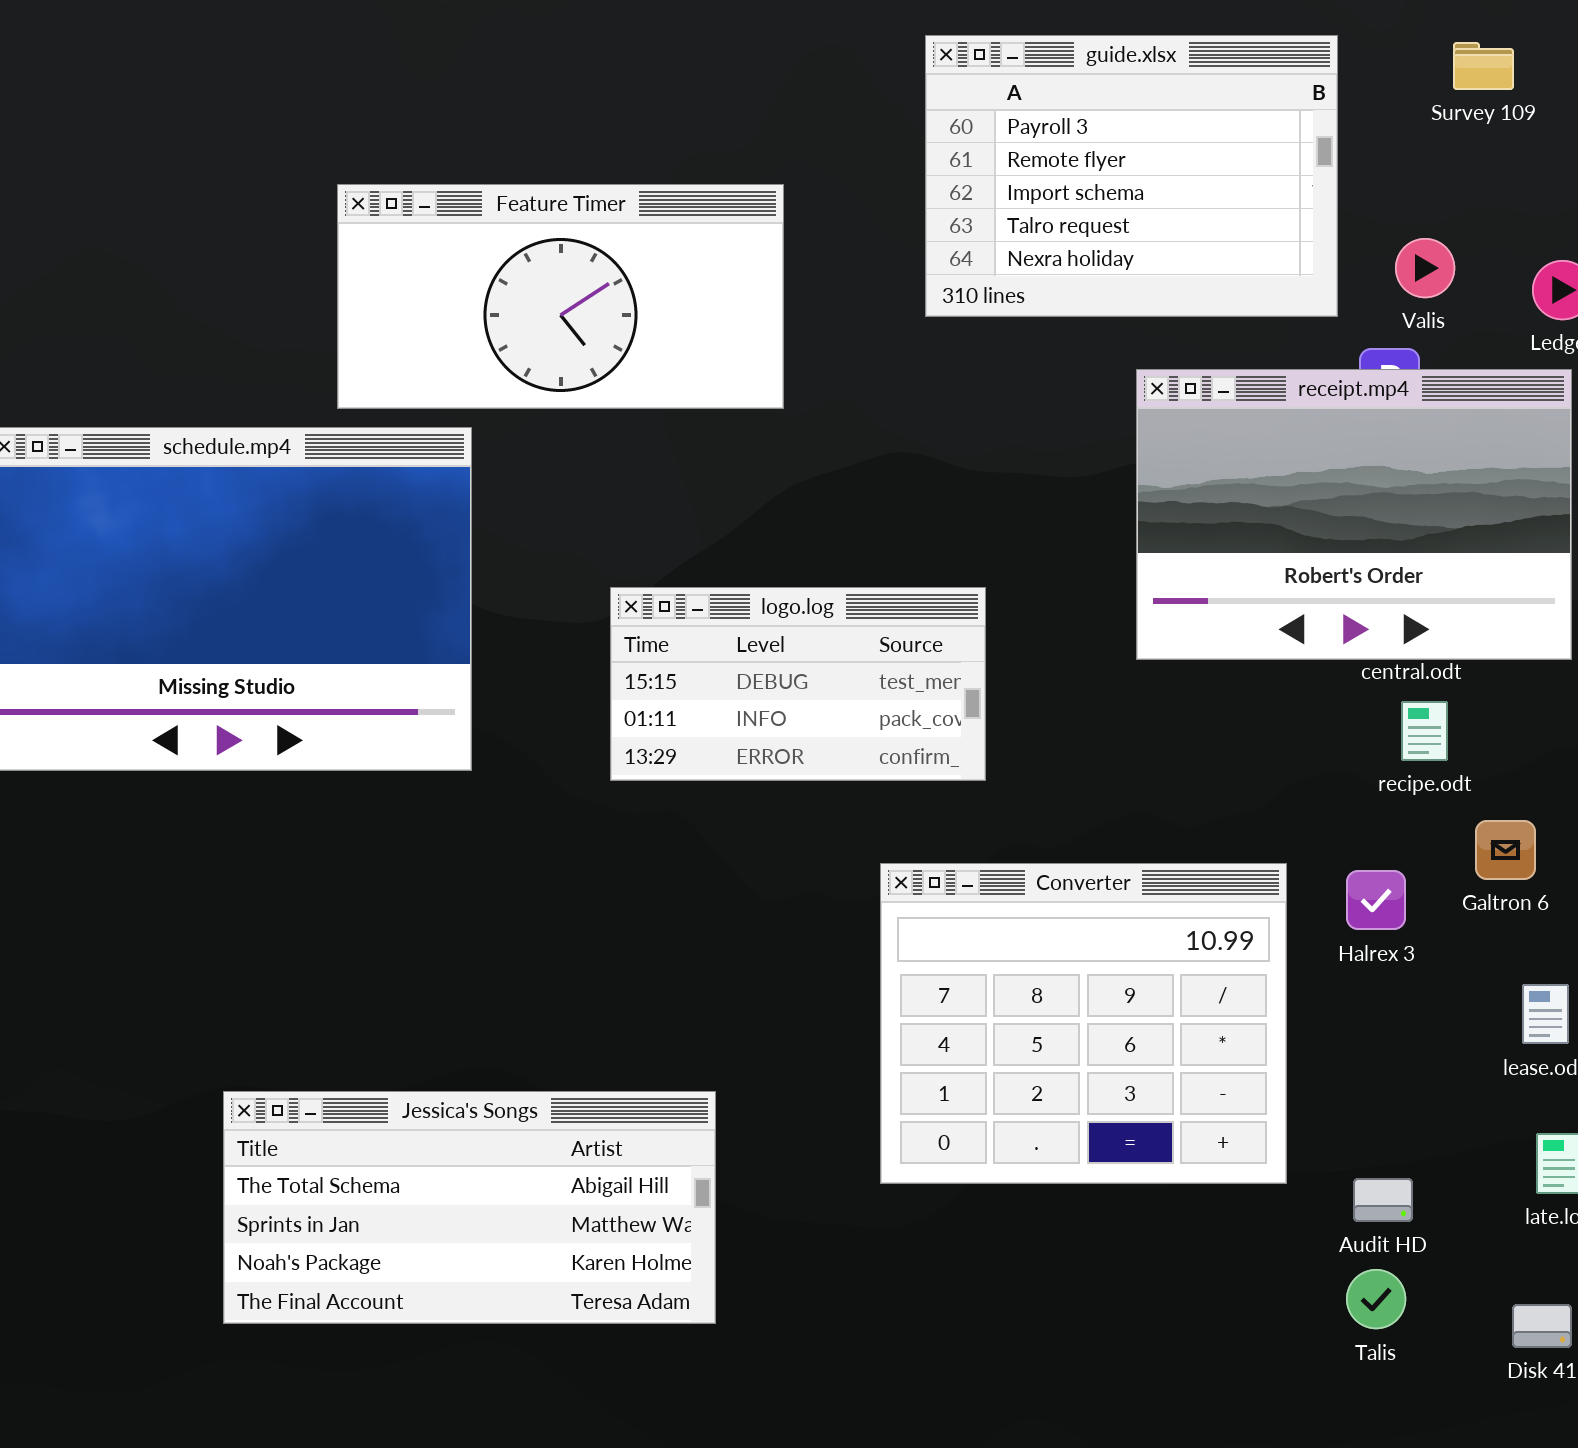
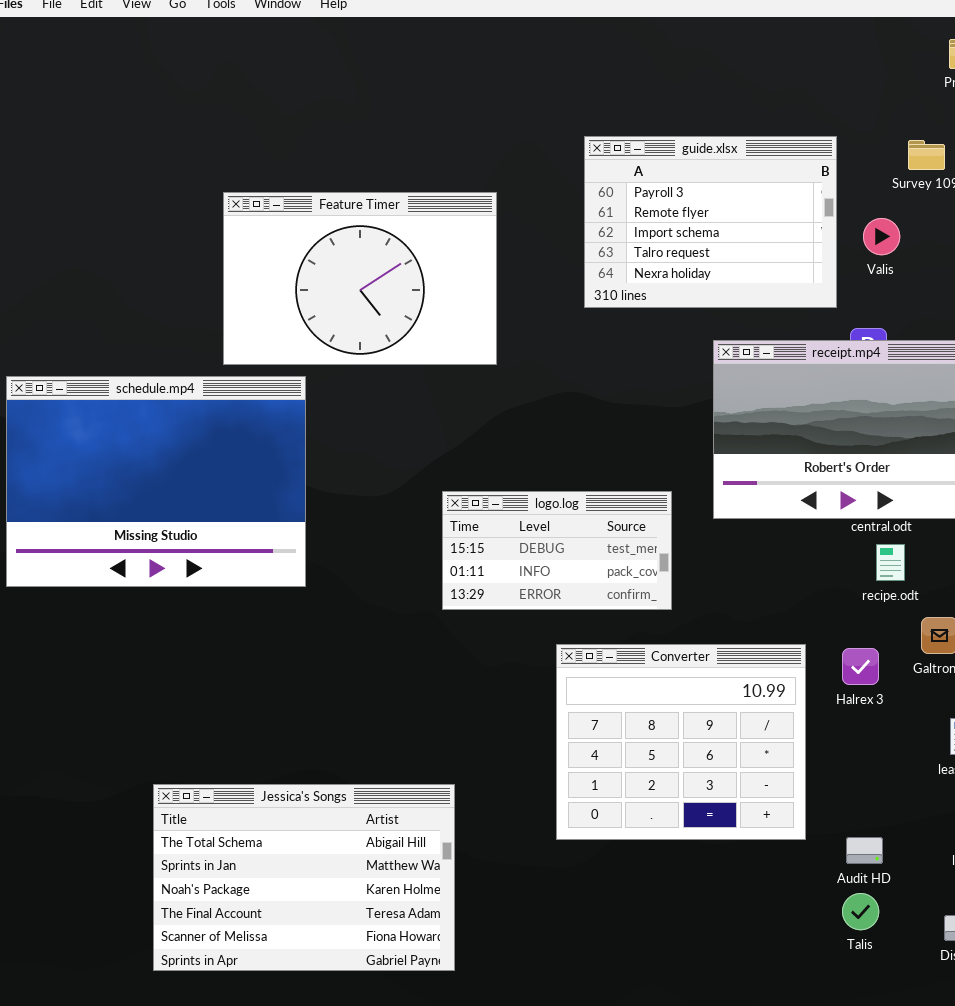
Feature Timer: [337,184,784,409] -> [223,192,497,365], resized
Valis: [1395,238,1455,298] -> [863,218,900,255], moved
logo.log: [610,587,986,781] -> [442,491,672,610], moved
Jessica's Songs: [223,1091,716,1324] -> [153,784,455,971], resized

